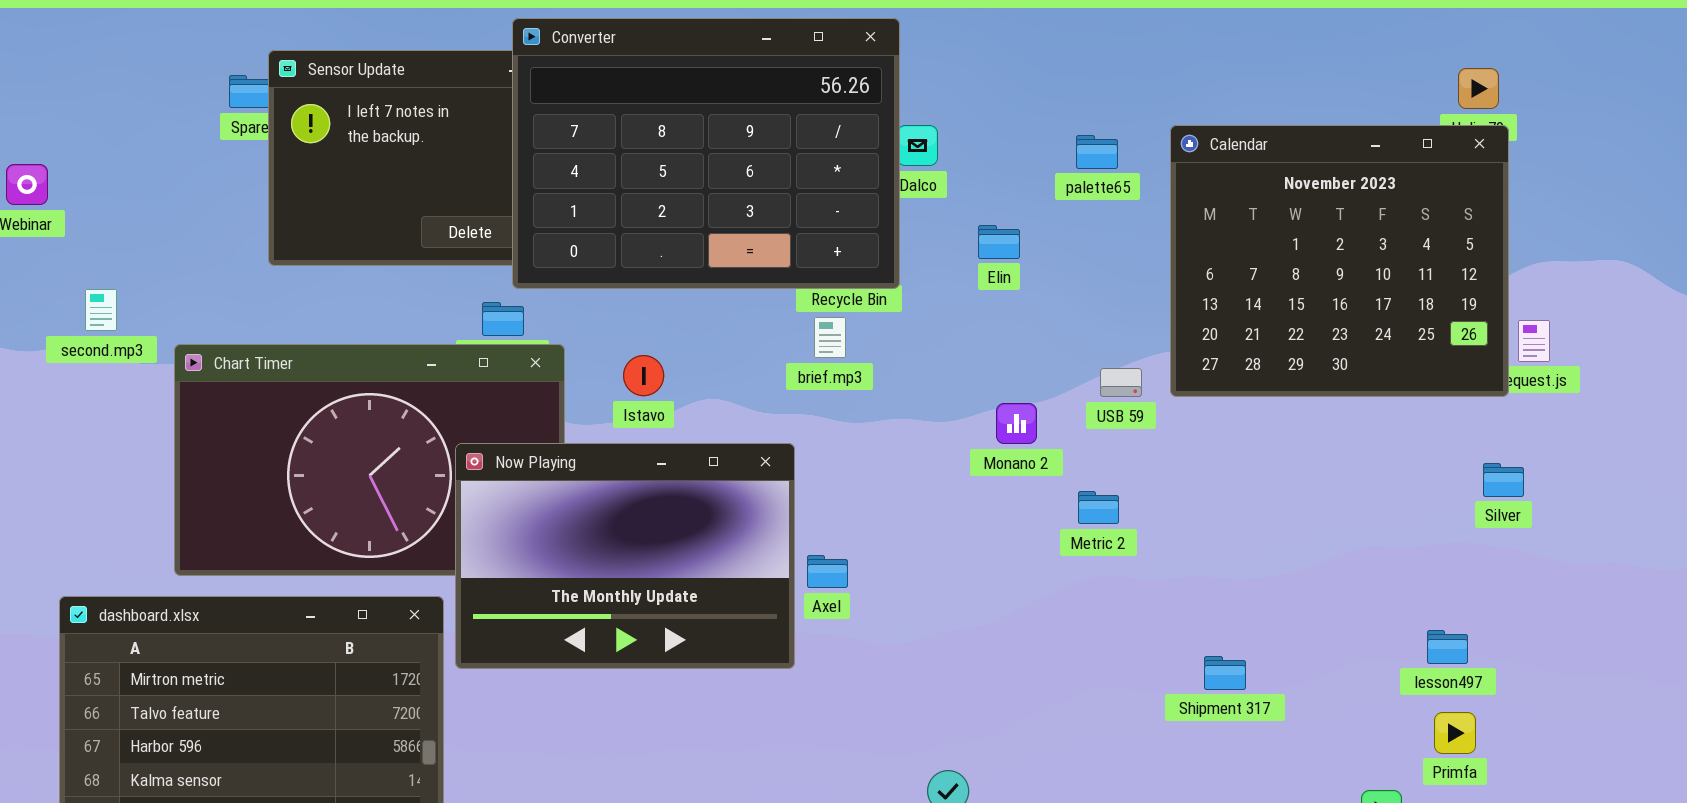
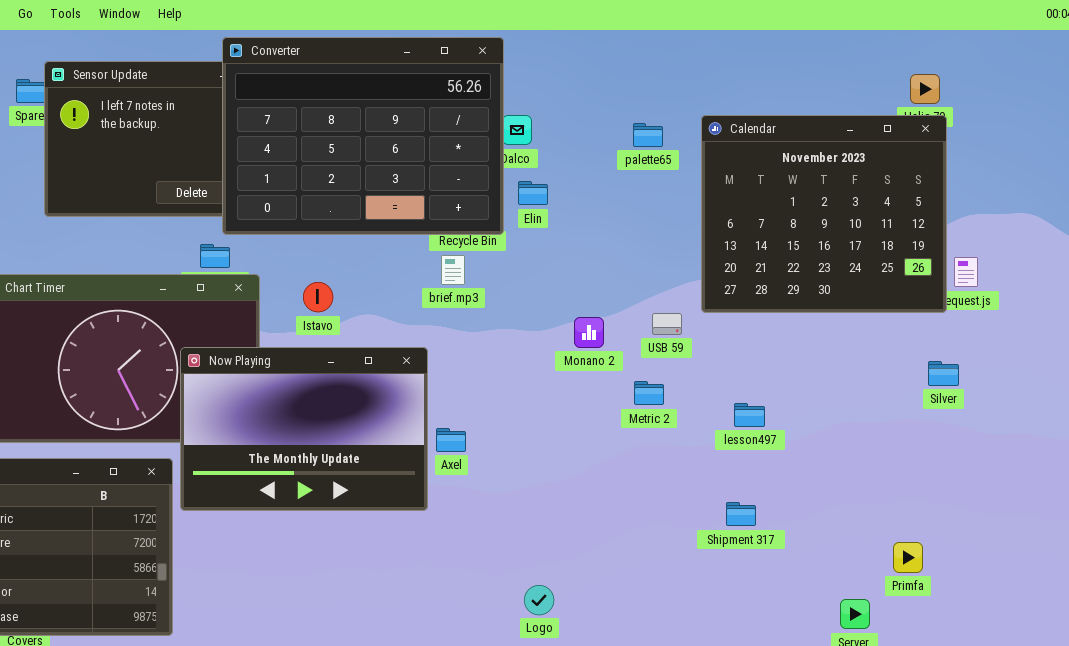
Elin: [978,225,1020,259] -> [518,181,548,205], moved
USB 59: [1100,368,1142,397] -> [652,313,682,335], moved
lesson497: [1427,630,1468,664] -> [734,403,765,427], moved

